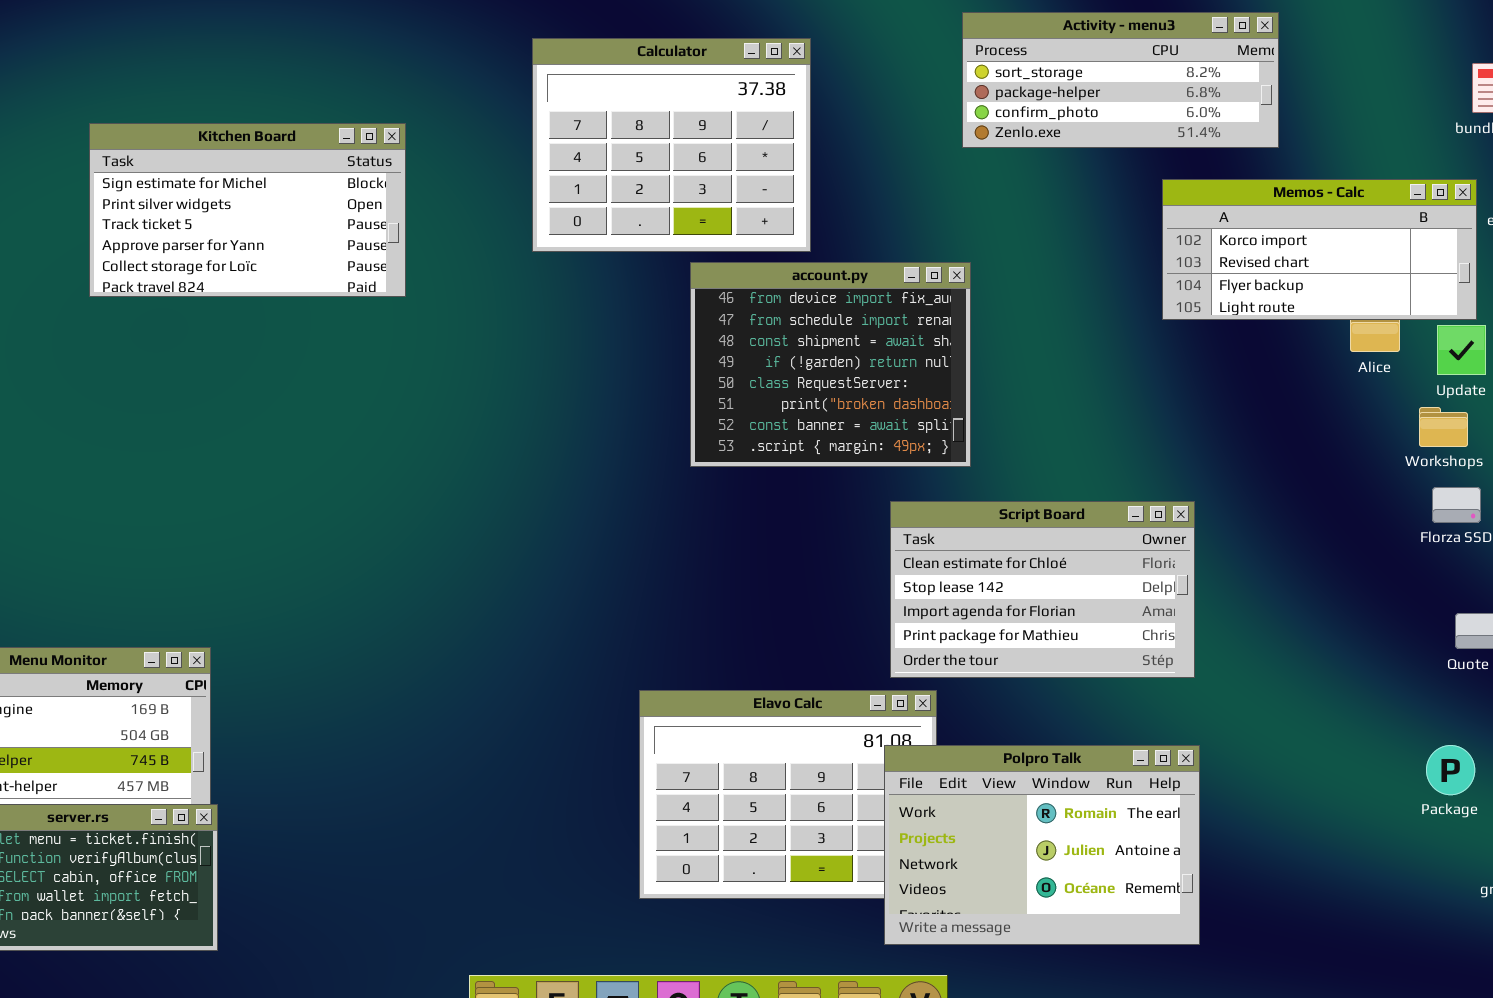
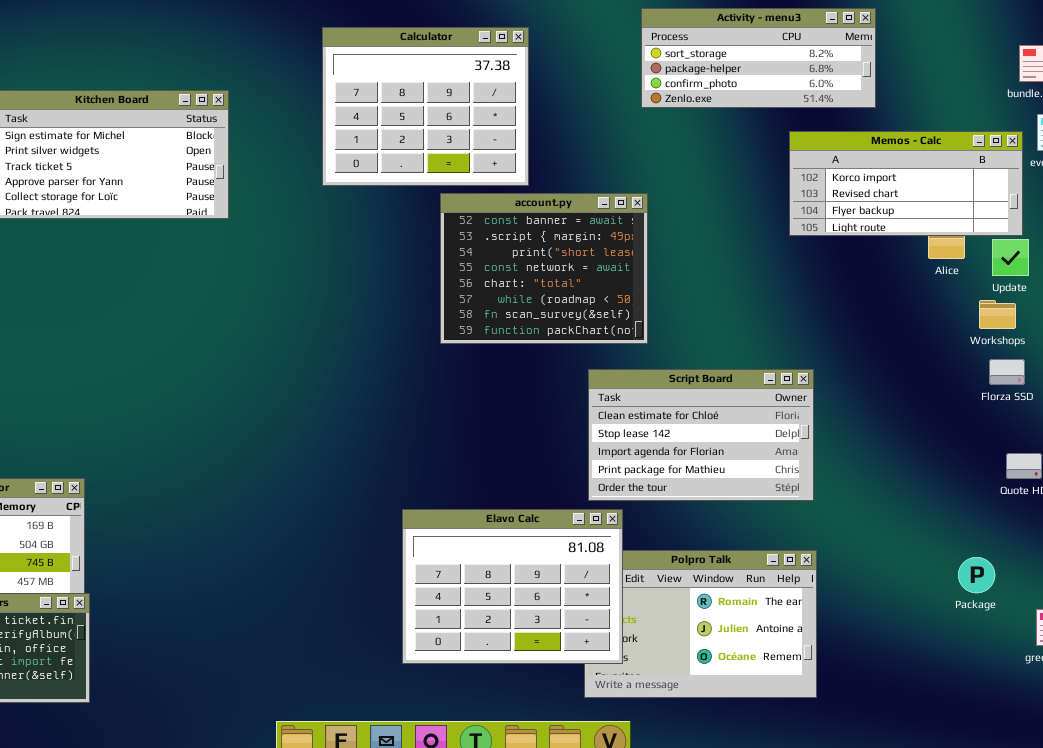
account.py: [690,262,971,467] -> [440,193,648,344], scrolled down 6 rows
Elavo Calc: [639,690,937,899] -> [402,509,623,664], raised
Package: [1426,745,1475,795] -> [958,557,995,593], moved

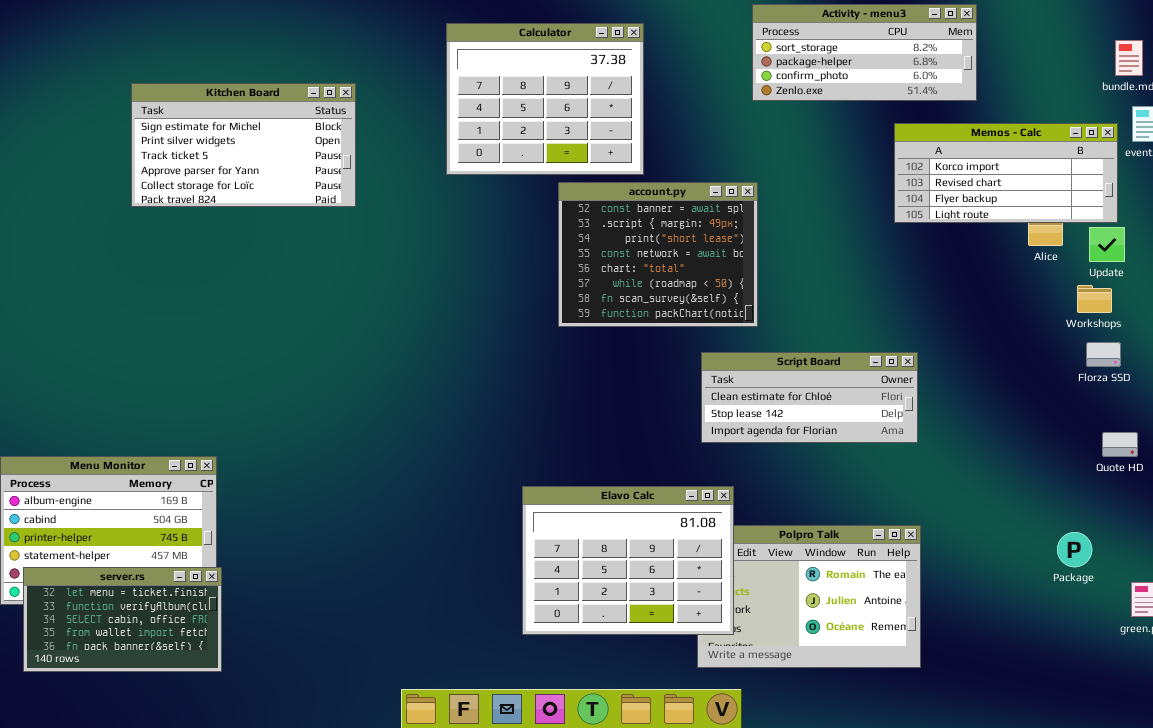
Script Board: [588,369,814,501] -> [701,352,918,443], resized

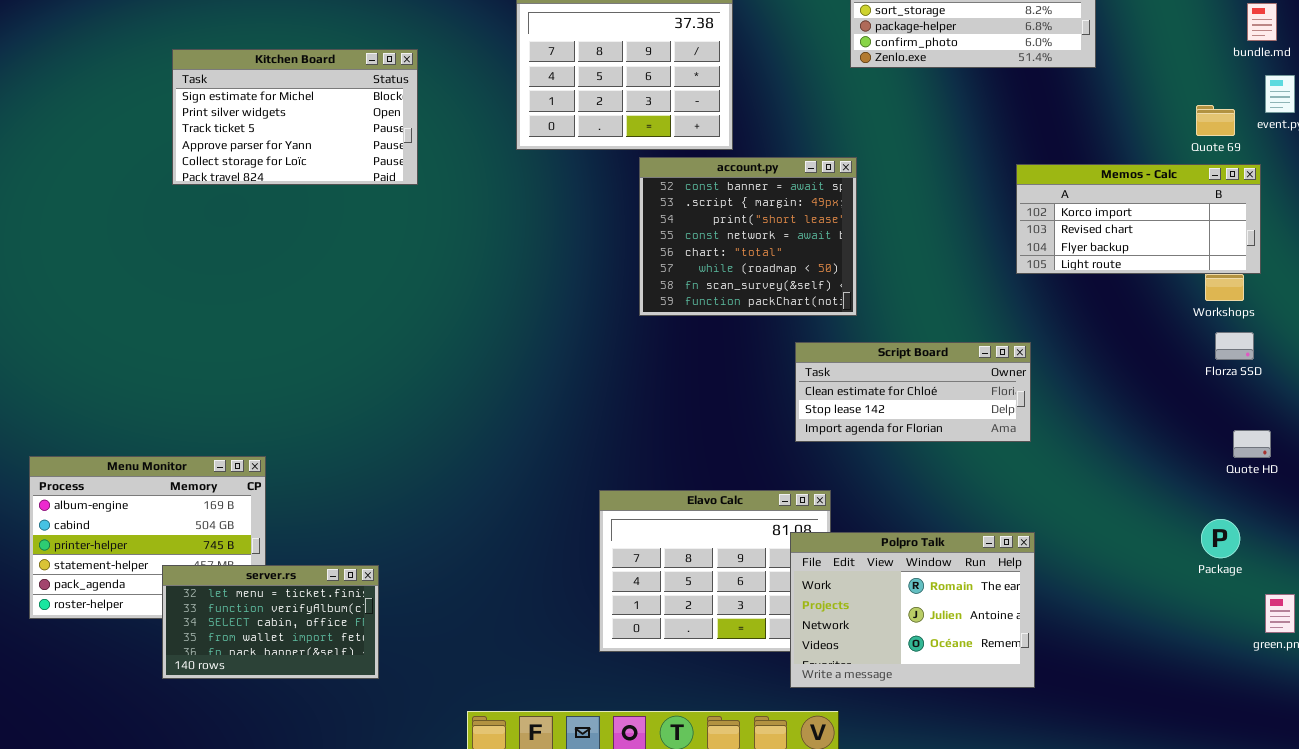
Memos - Calc: [894,123,1118,223] -> [1016,164,1261,274], moved
Polpro Talk: [697,525,921,668] -> [790,532,1035,688], raised
Package: [1057,532,1092,567] -> [1201,519,1240,558], moved
server.rs: [23,567,222,672] -> [162,565,379,679], moved

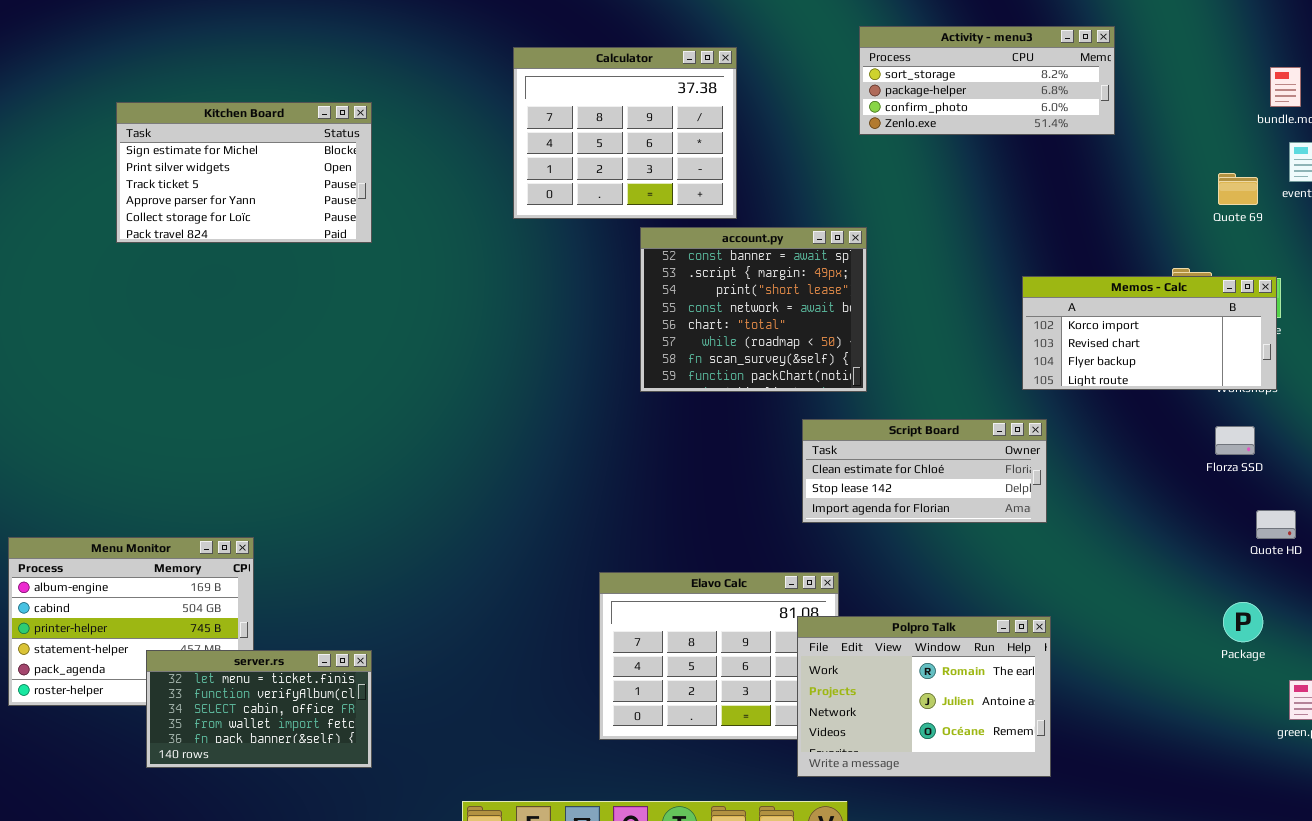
Kitchen Board: [172,49,418,185] -> [116,102,372,243], moved
Memos - Calc: [1016,164,1261,274] -> [1022,276,1277,390], moved
Florza SSD: [1215,332,1254,360] -> [1215,426,1255,455], moved

